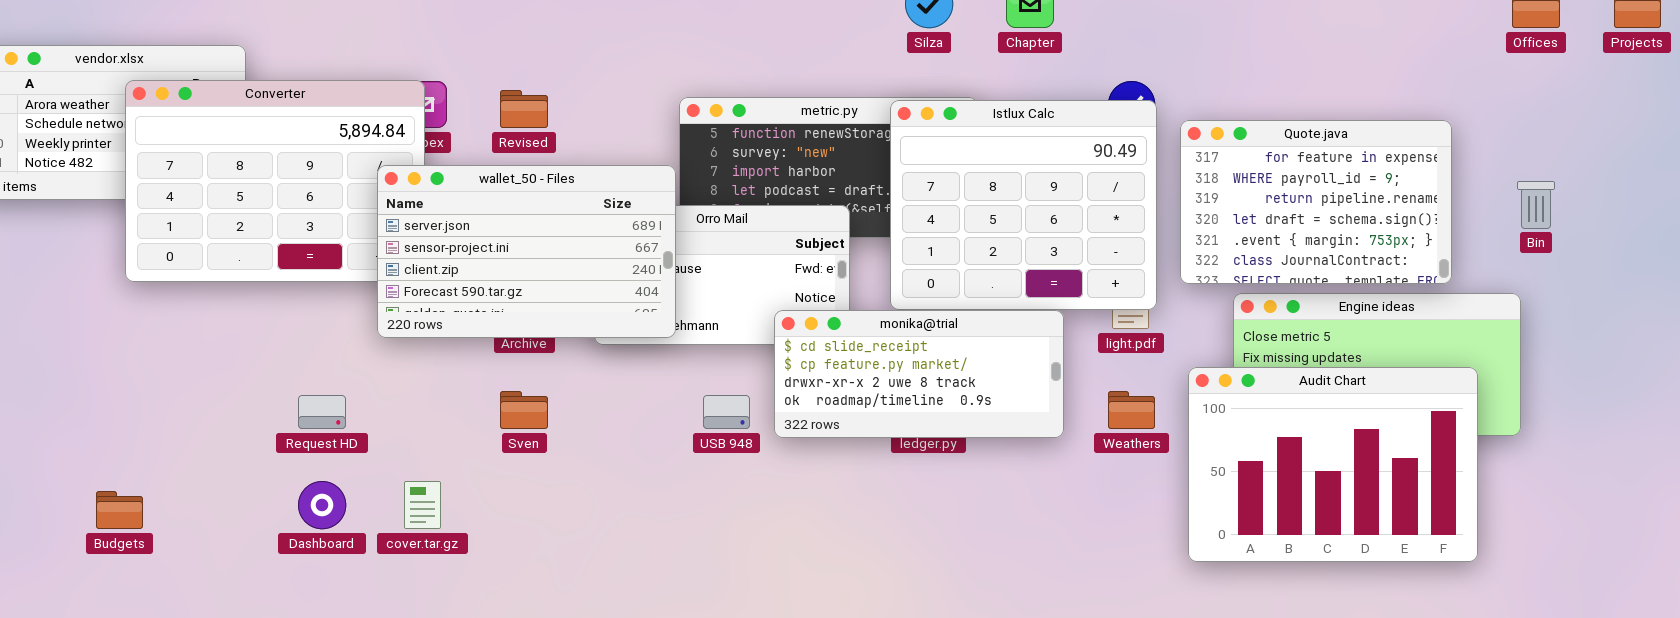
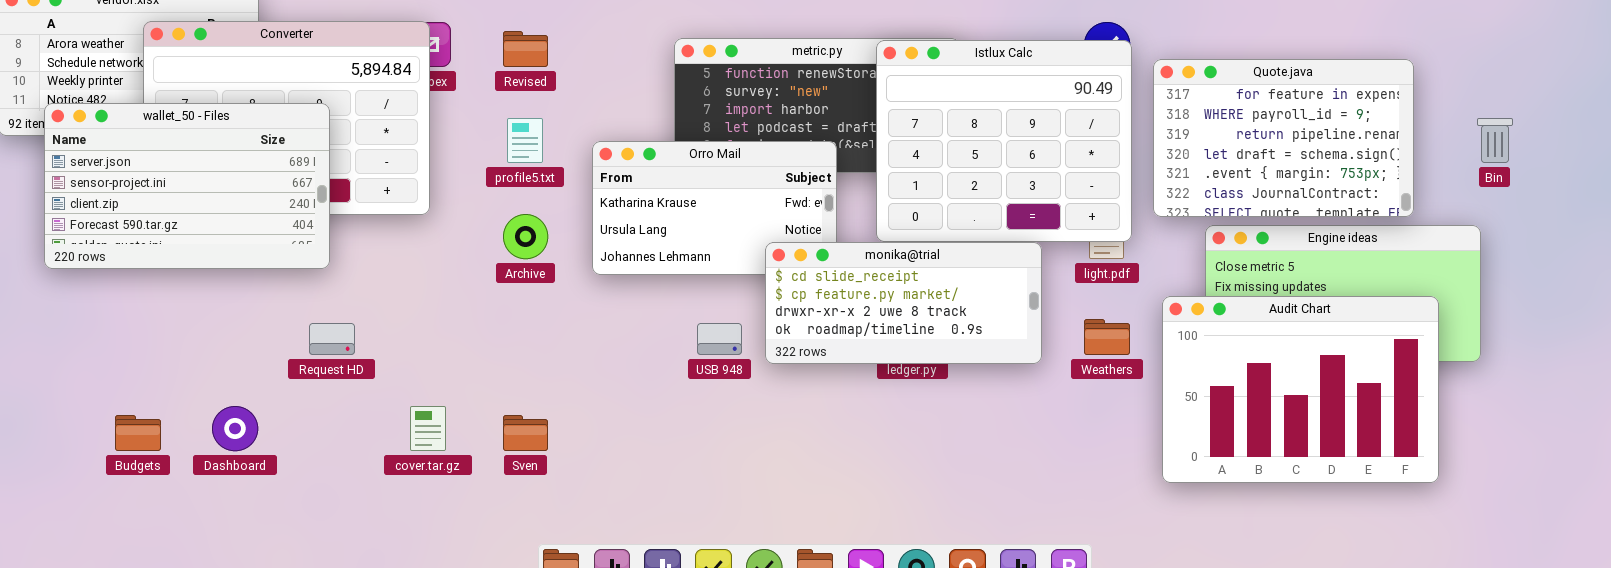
wallet_50 - Files: [377,165,676,338] -> [44,103,330,269], moved
Sven: [500,391,548,429] -> [503,415,548,451], moved
Dashboard: [298,481,346,529] -> [212,406,258,451], moved

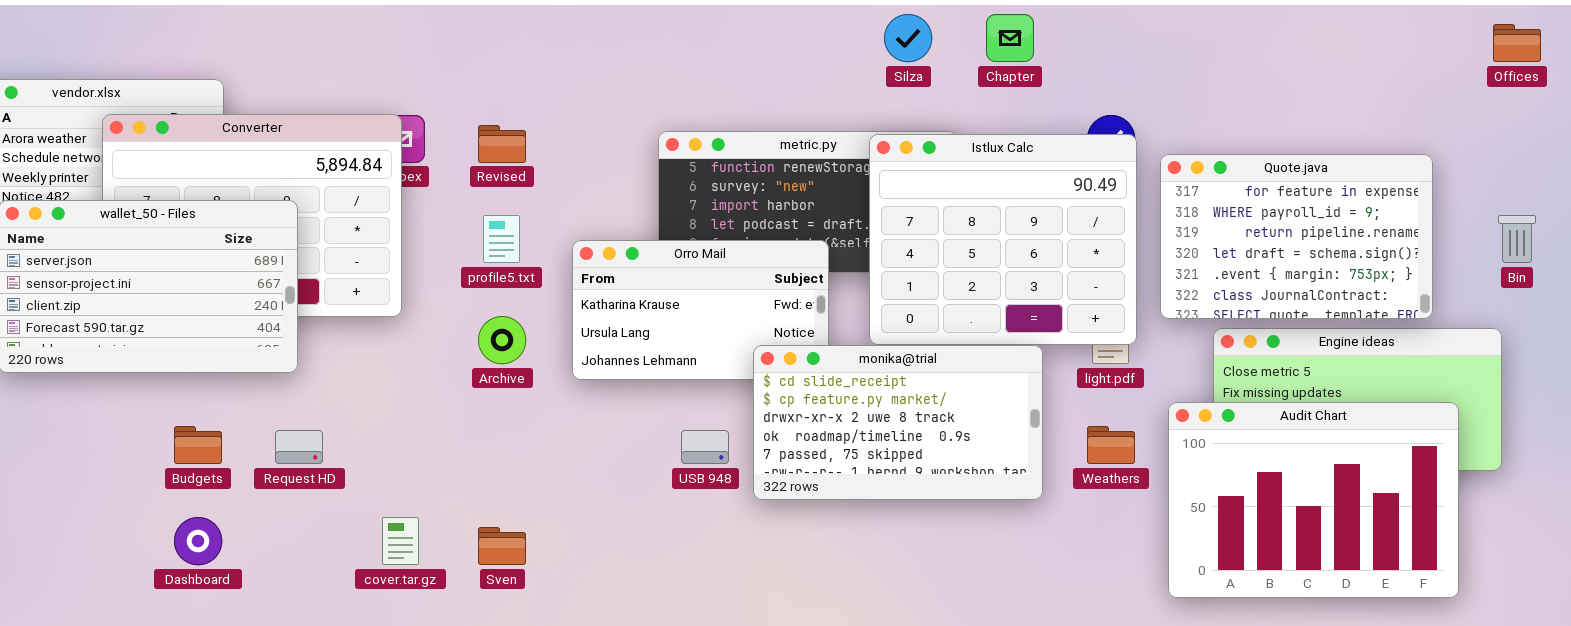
monika@trial: [765,242,1042,364] -> [753,345,1043,500], resized
Budgets: [115,415,161,451] -> [174,426,222,464], moved

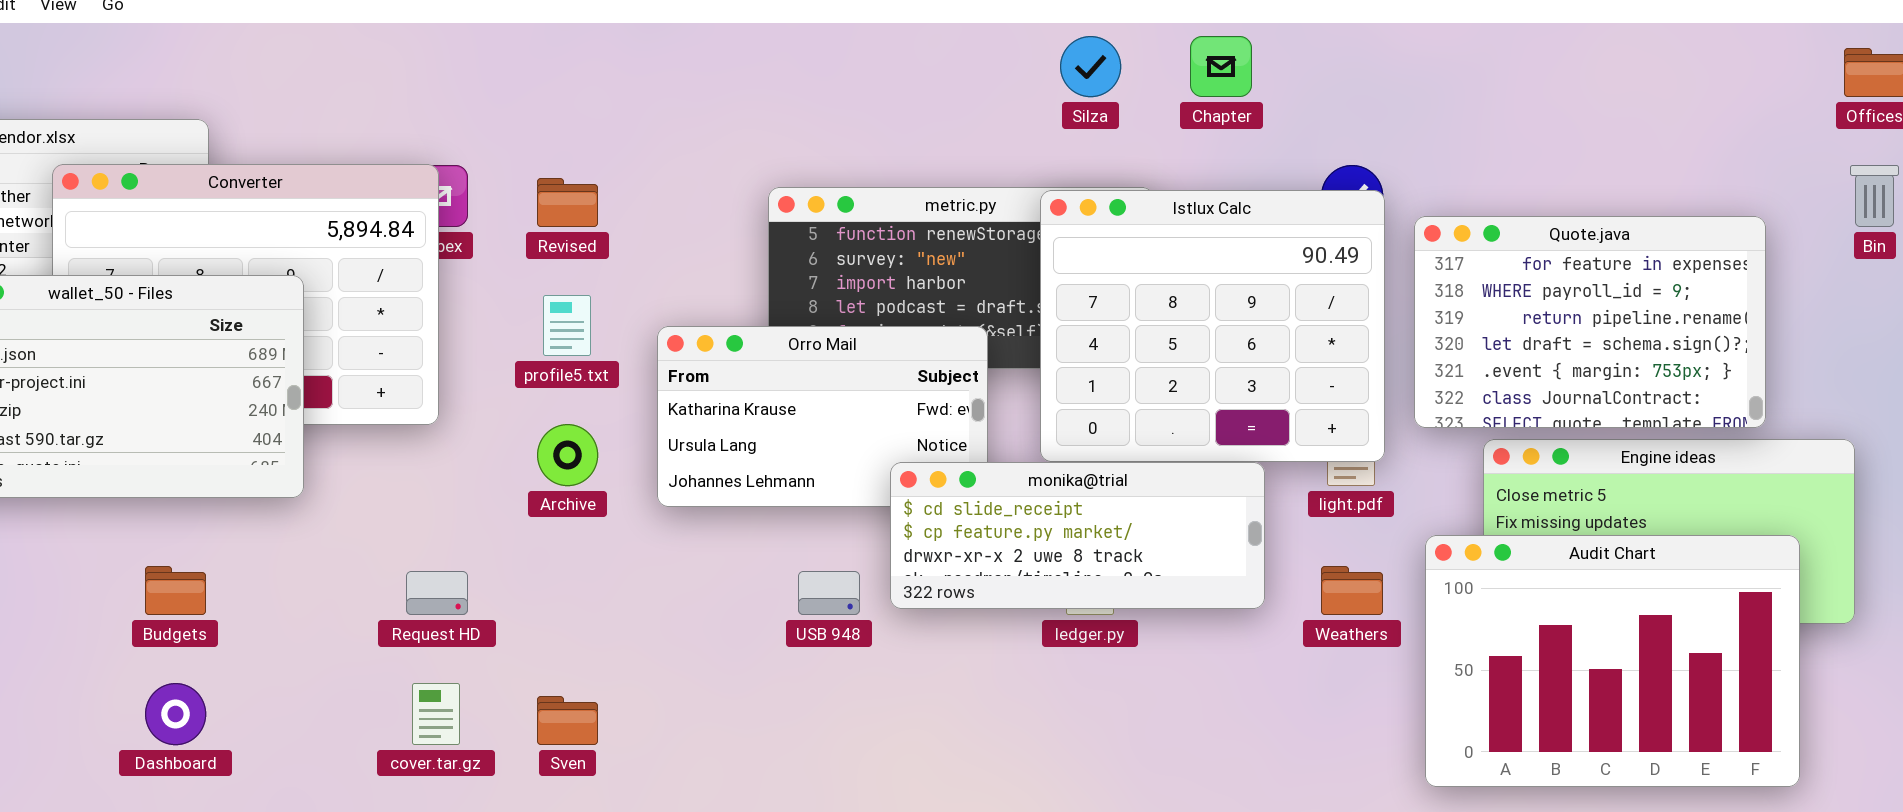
Bin: [1498,215,1536,263] -> [1850,165,1899,227], moved
monika@trial: [753,345,1043,500] -> [890,462,1265,609], resized
Request HD: [275,430,323,464] -> [406,571,468,615], moved

